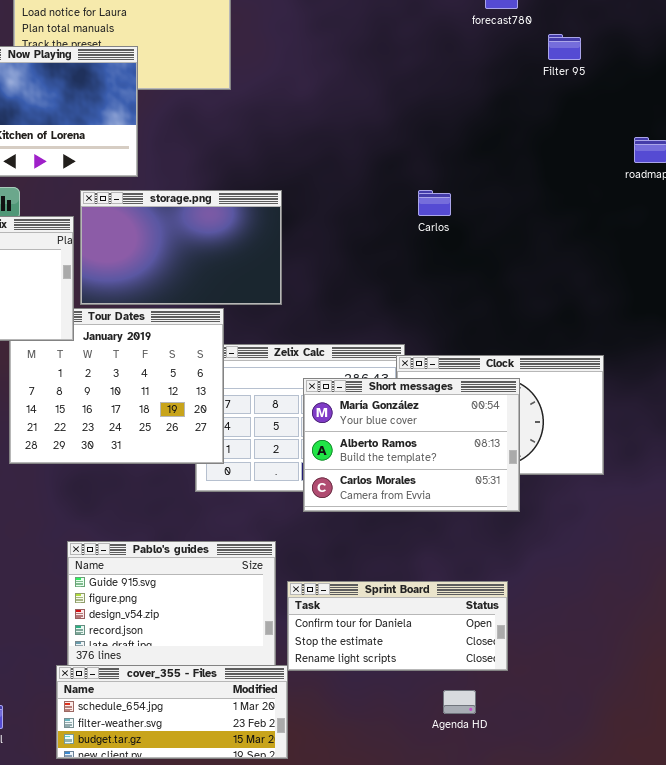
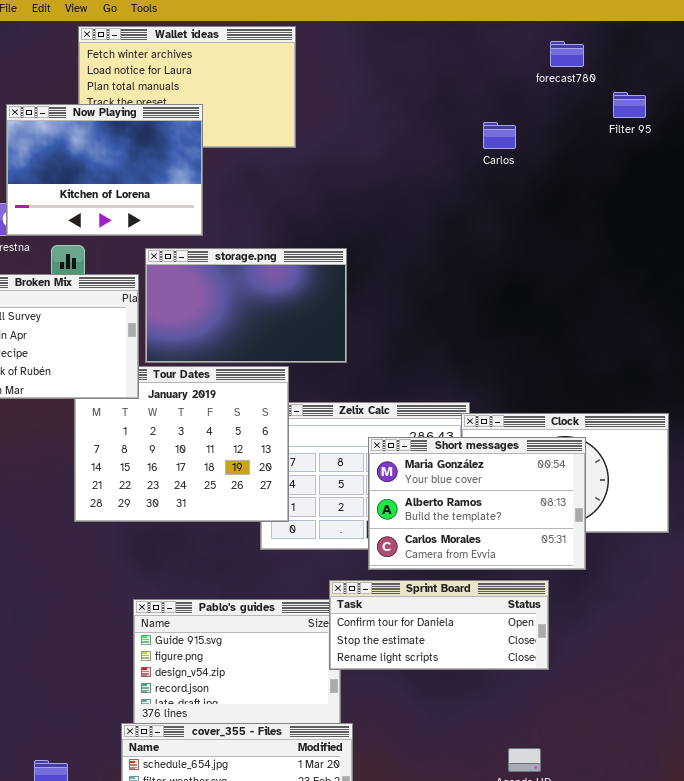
Carlos: [418,190,451,216] -> [483,122,516,149], moved
Sprint Board: [287,581,508,671] -> [329,580,549,670], moved

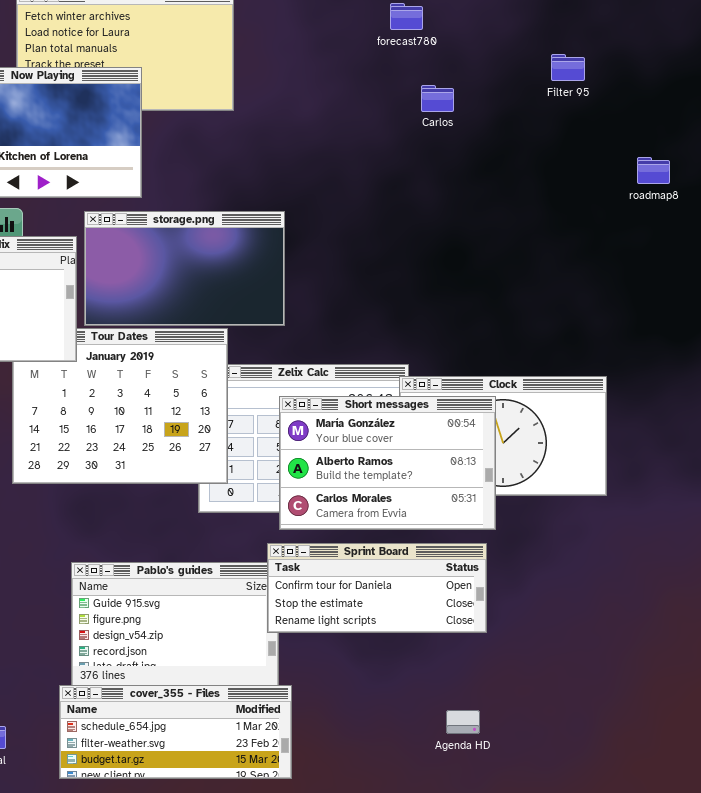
forecast780: [550,41,584,67] -> [390,3,423,30], moved
Short messages: [368,437,586,570] -> [279,396,496,530], moved

